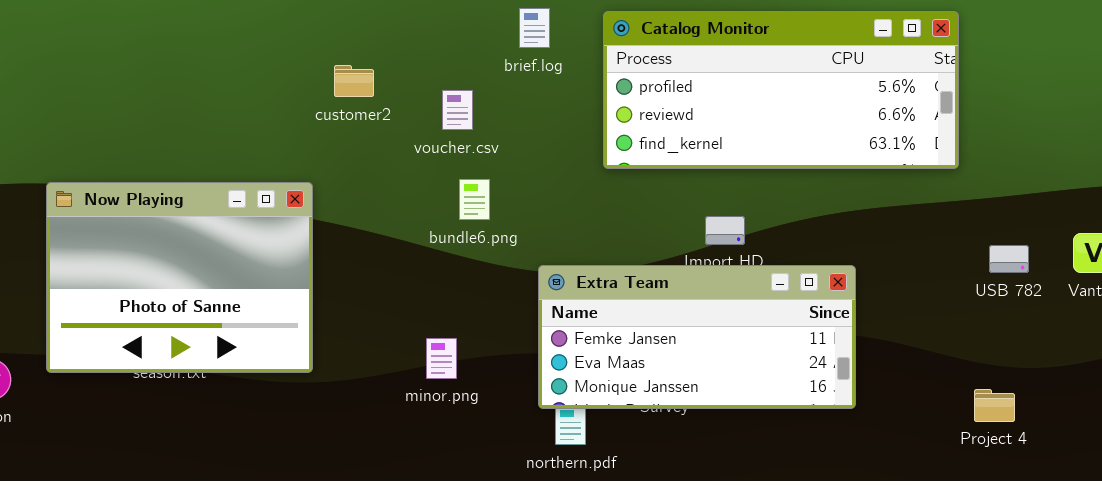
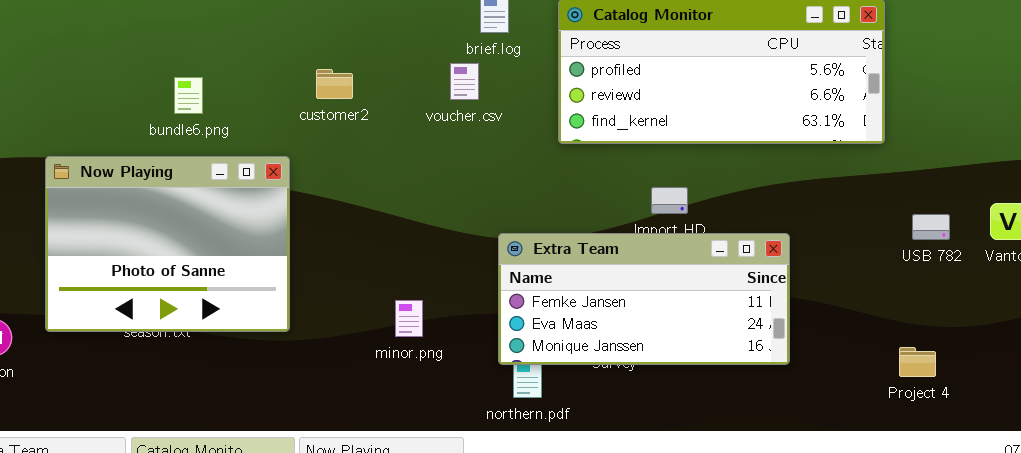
customer2: [334,65,374,97] -> [316,69,353,99], moved
voucher.csv: [442,90,473,130] -> [450,63,479,100], moved
bundle6.png: [459,179,490,220] -> [174,77,203,114], moved

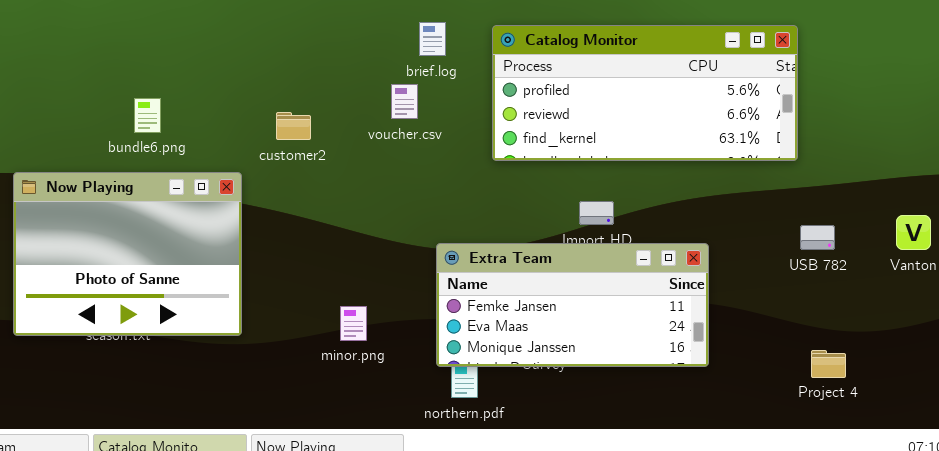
customer2: [316,69,353,99] -> [276,112,311,140], moved
USB 782: [912,214,950,240] -> [800,225,835,250], moved

